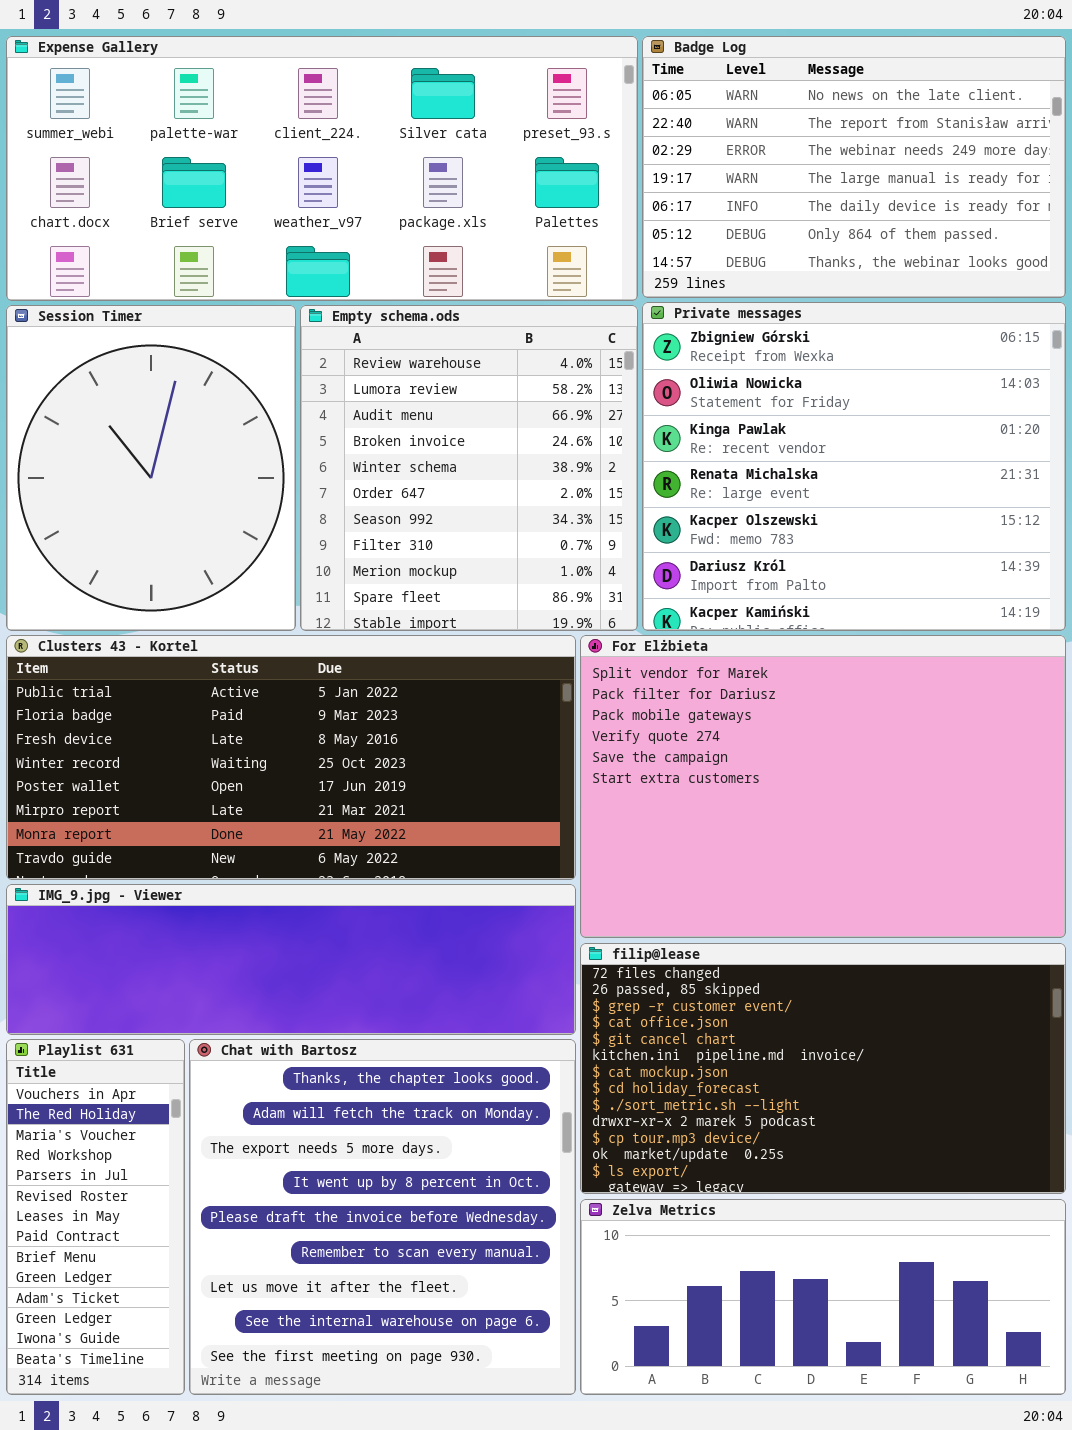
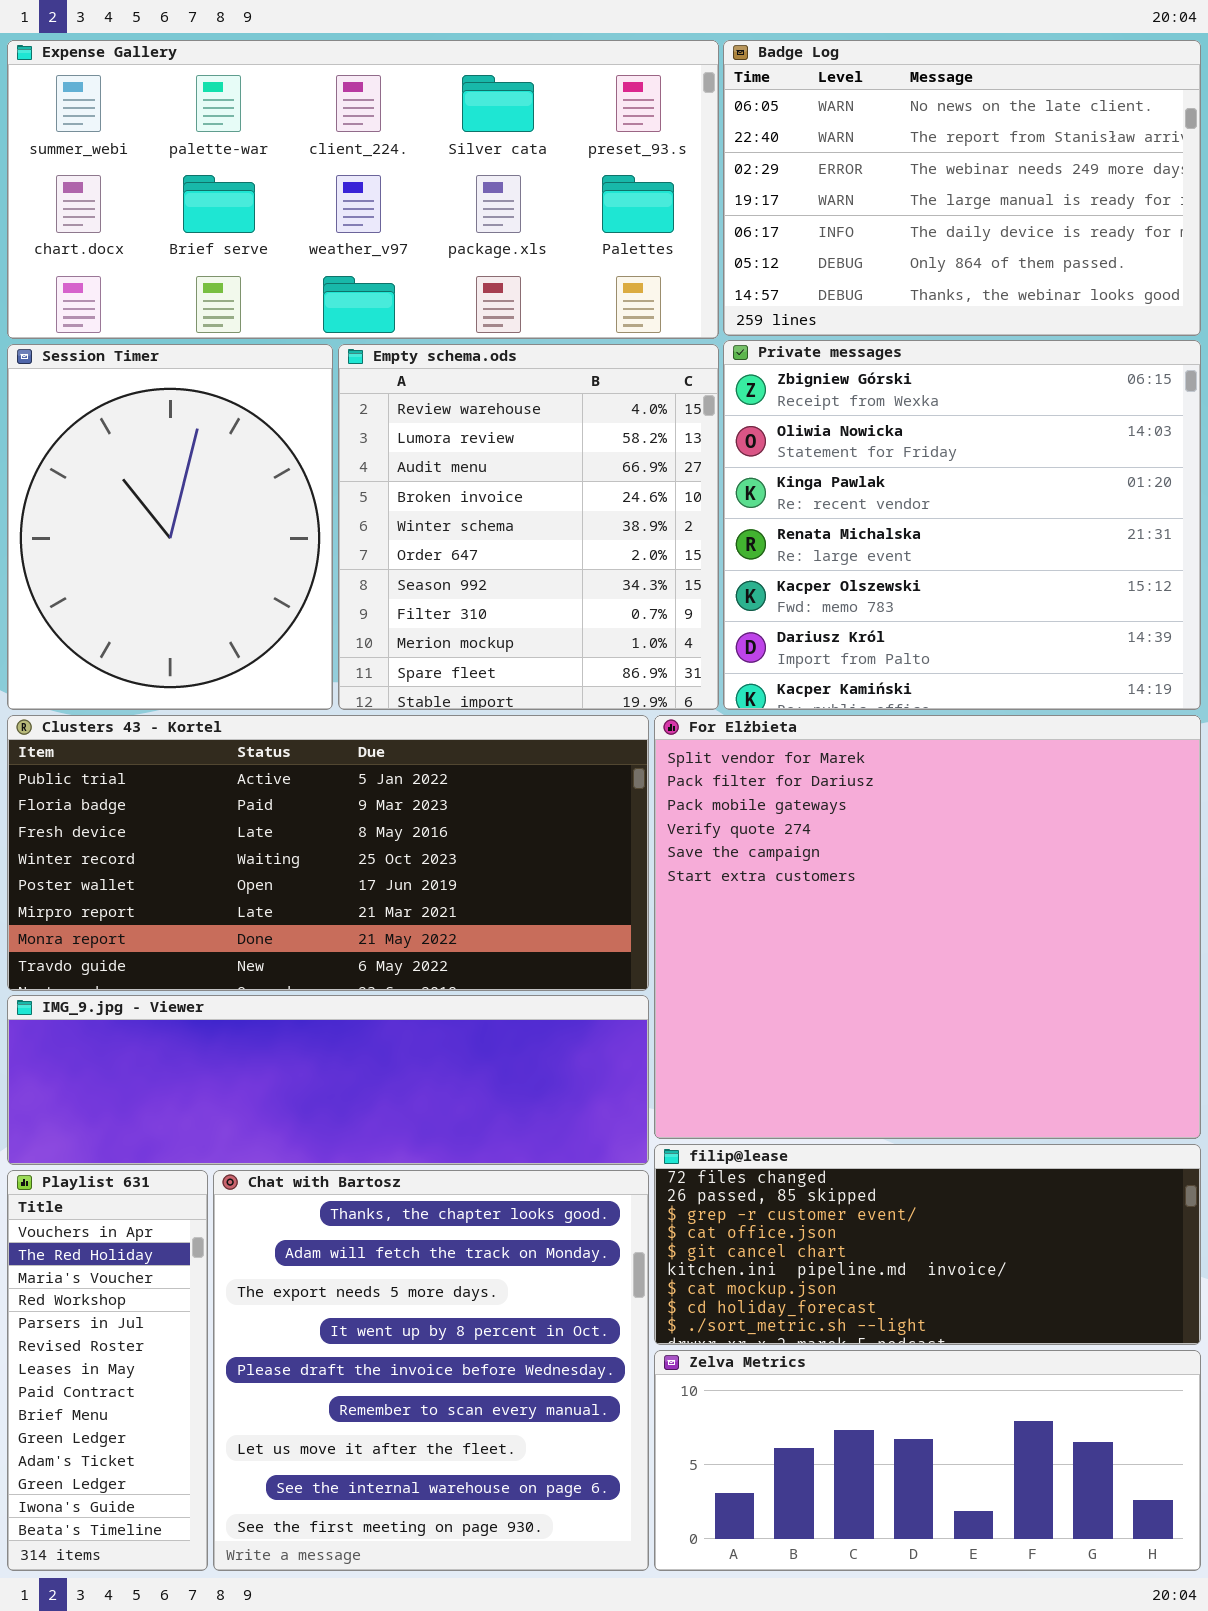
For Elżbieta: [580,635,1066,938] -> [654,715,1201,1139], resized
filip@lease: [580,943,1066,1194] -> [654,1144,1201,1345], resized

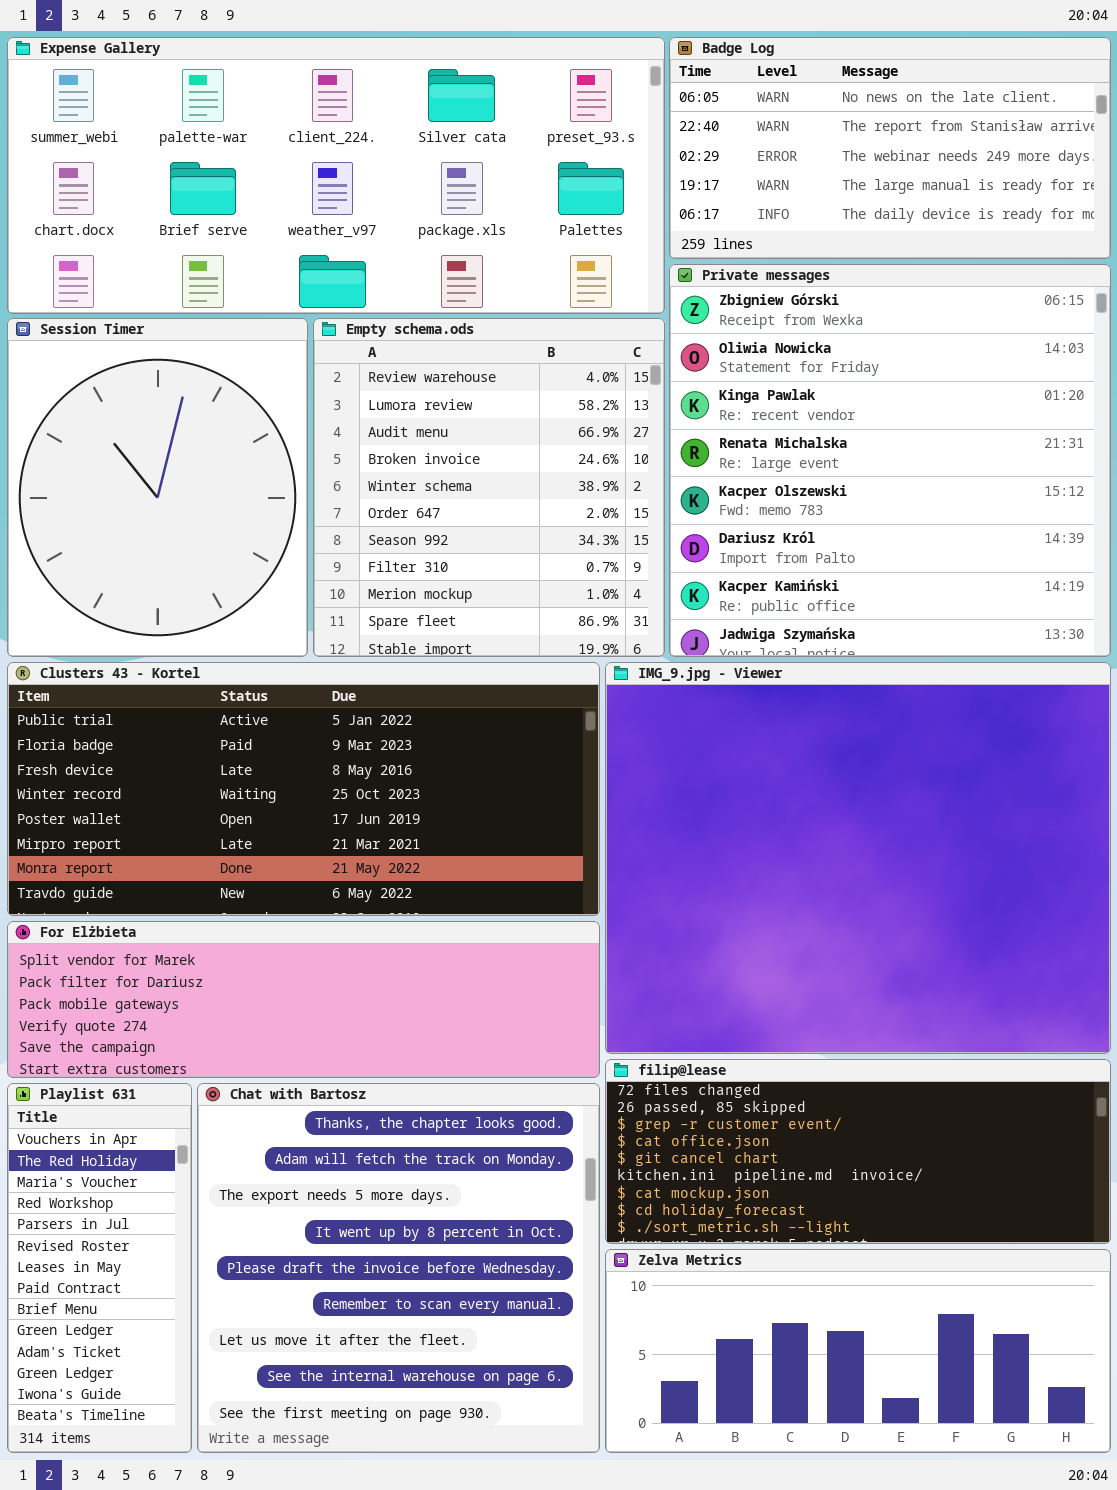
Badge Log: [723,40,1201,336] -> [669,37,1111,259], resized
Private messages: [723,340,1201,710] -> [669,264,1111,657], resized
For Elżbieta: [654,715,1201,1139] -> [7,921,600,1078], moved, resized
IMG_9.jpg - Viewer: [7,995,649,1165] -> [605,662,1111,1054], moved, resized

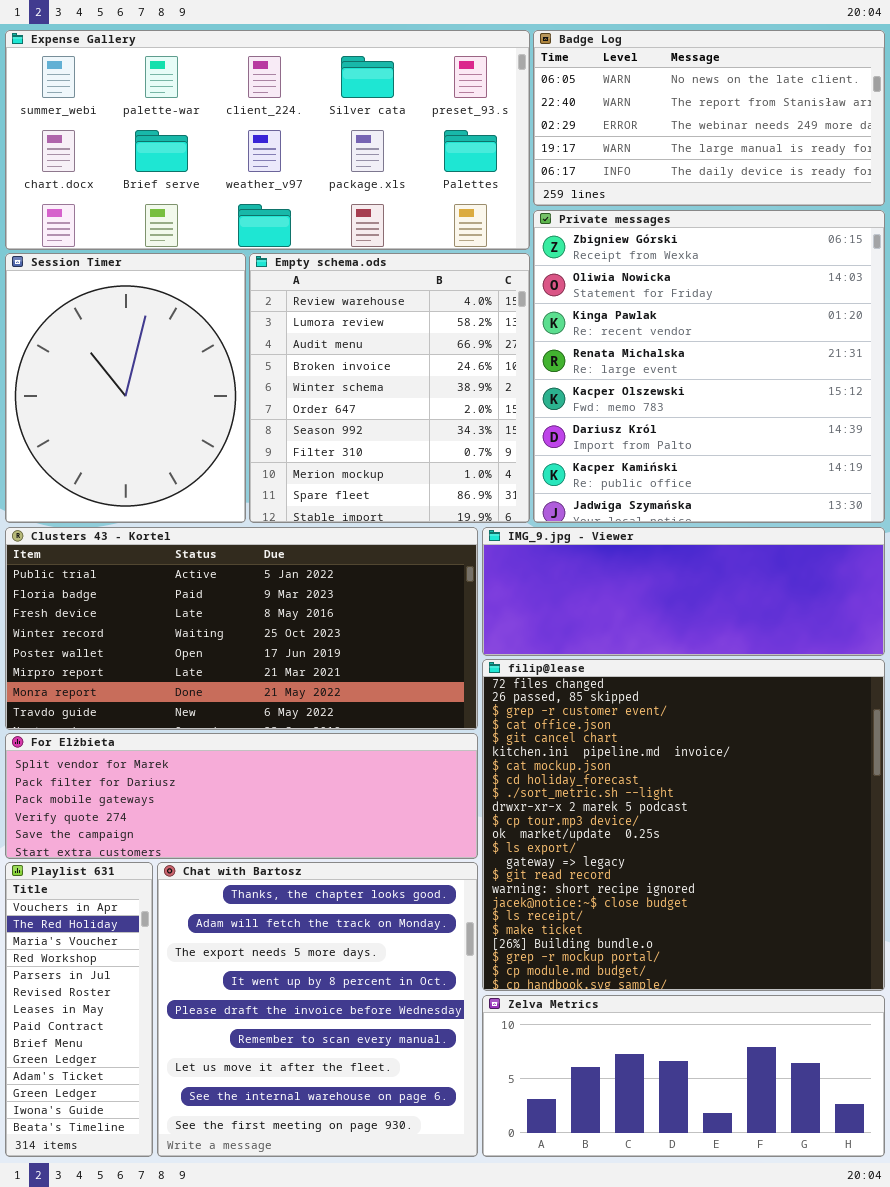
IMG_9.jpg - Viewer: [605,662,1111,1054] -> [482,527,885,656], resized
filip@lease: [605,1059,1111,1244] -> [482,659,885,991], resized

